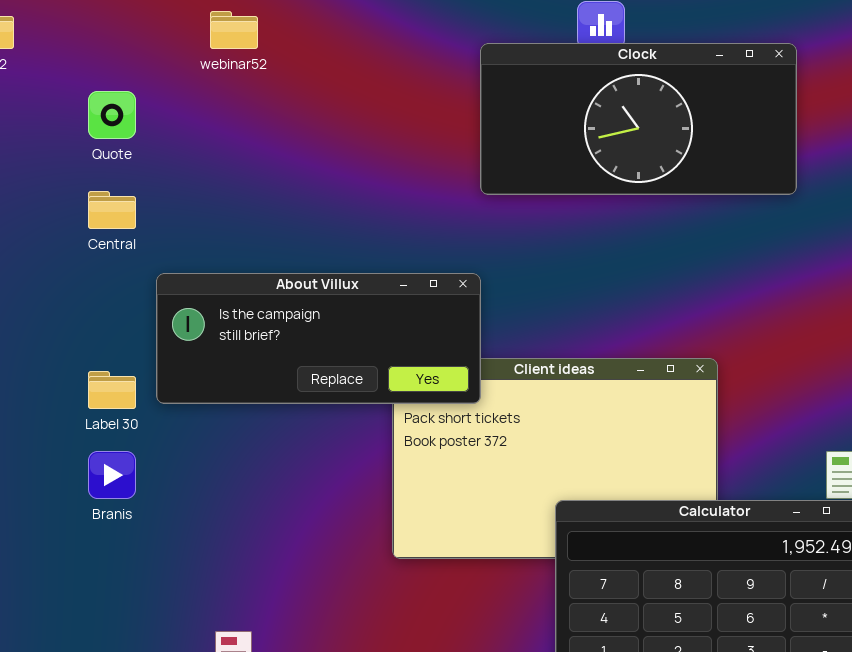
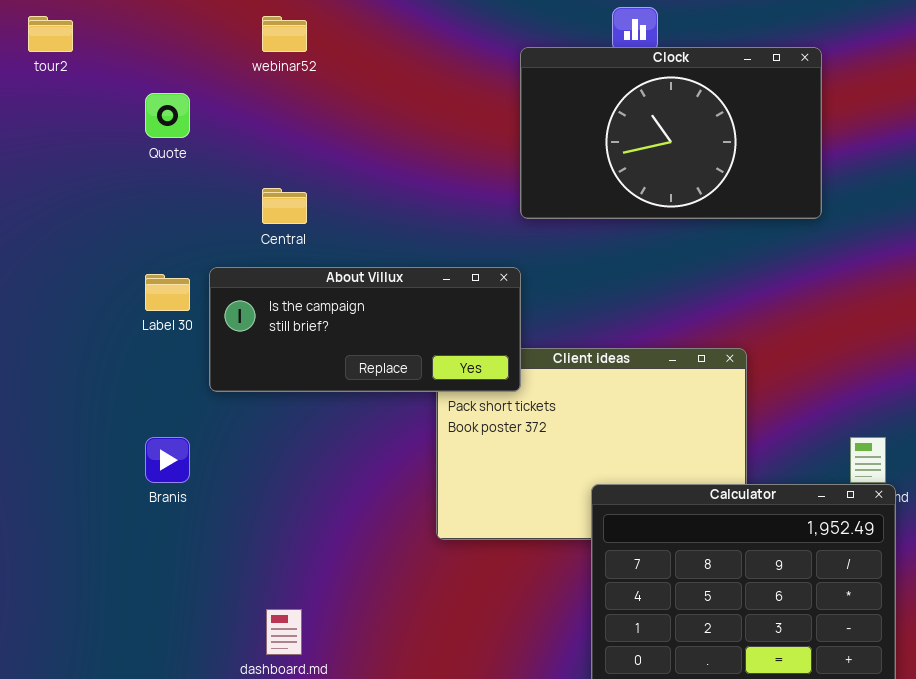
Clock: [480,43,797,195] -> [520,47,822,219], resized
Central: [88,191,136,229] -> [262,188,307,224], moved
Label 30: [88,371,136,409] -> [145,274,190,311], moved

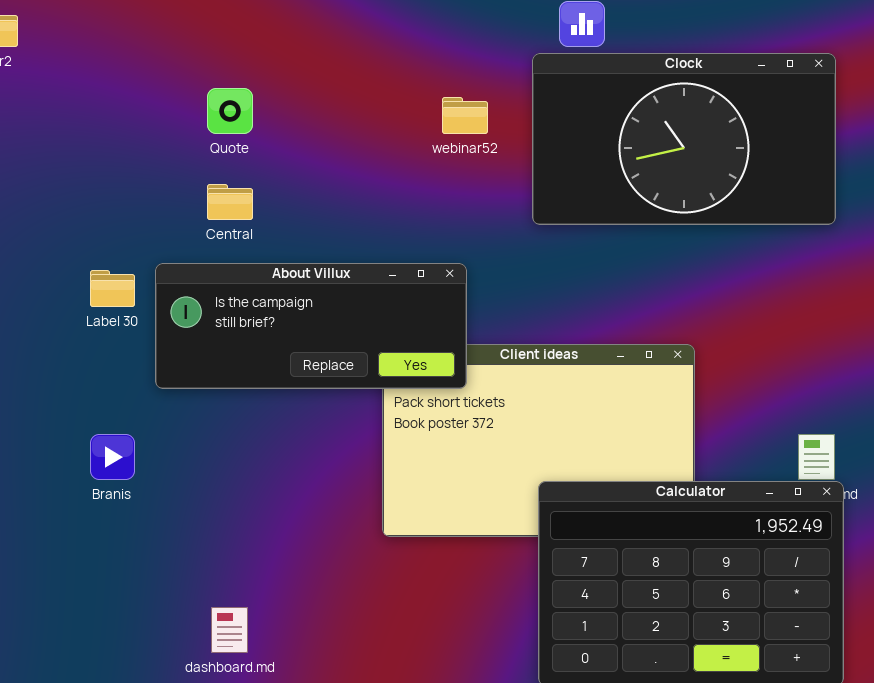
webinar52: [262,16,307,52] -> [442,97,488,134], moved
Clock: [520,47,822,219] -> [532,53,836,225], moved
Quote: [145,93,190,138] -> [207,88,253,134], moved

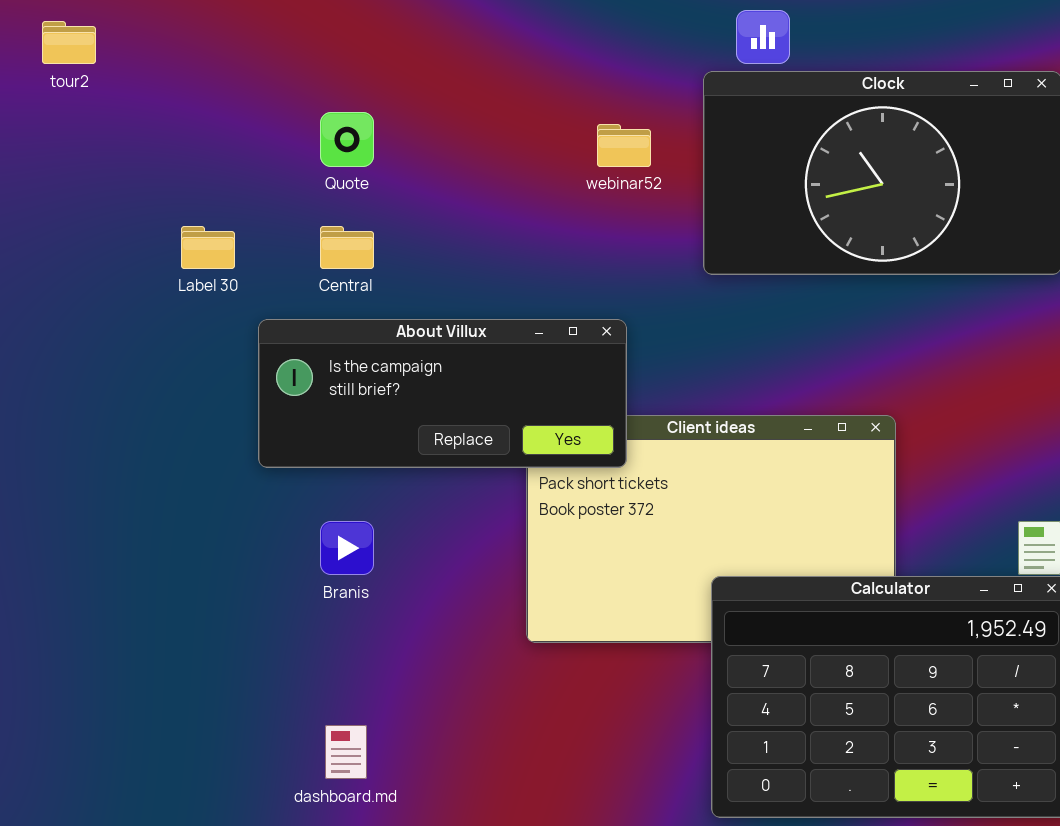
Label 30: [90,270,135,307] -> [181,226,235,269], moved
Branis: [90,434,135,480] -> [320,521,374,575], moved

